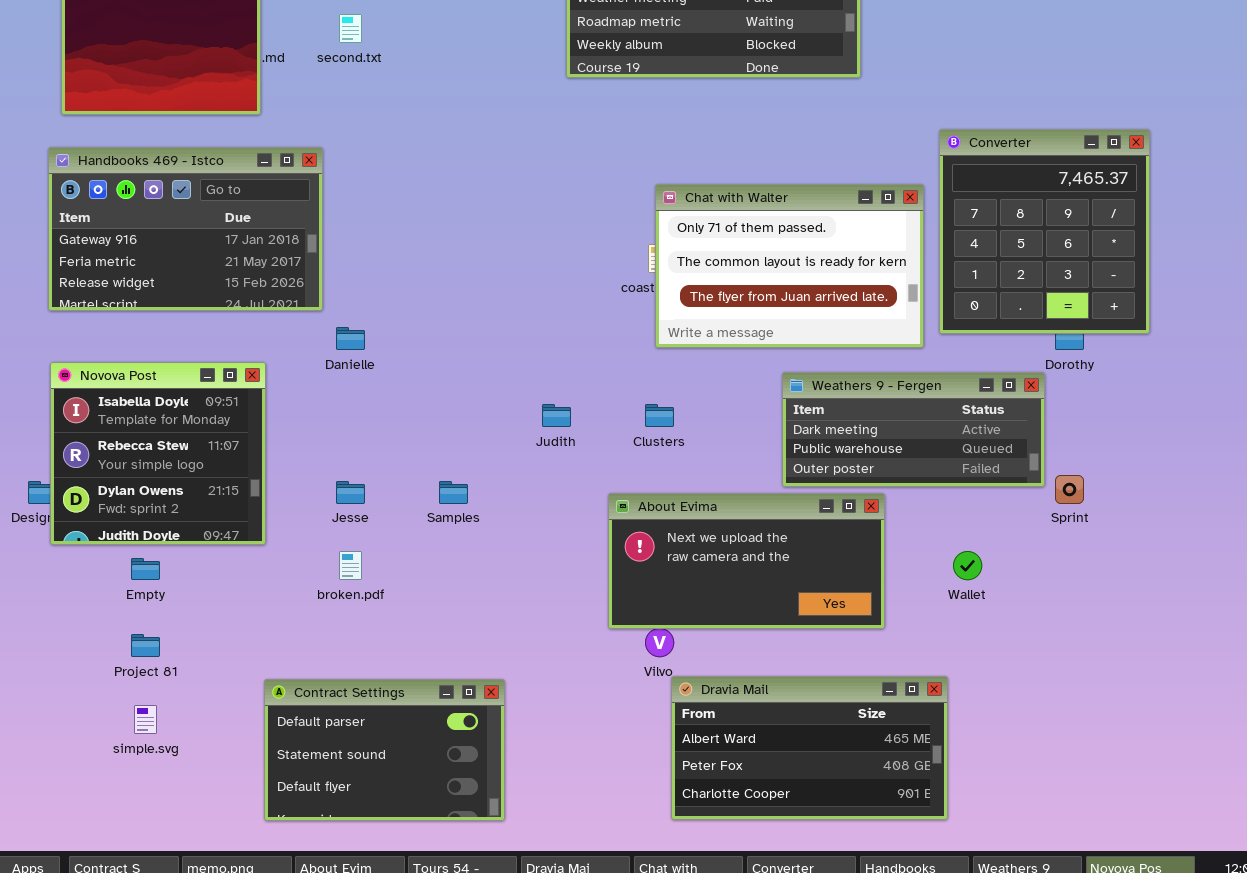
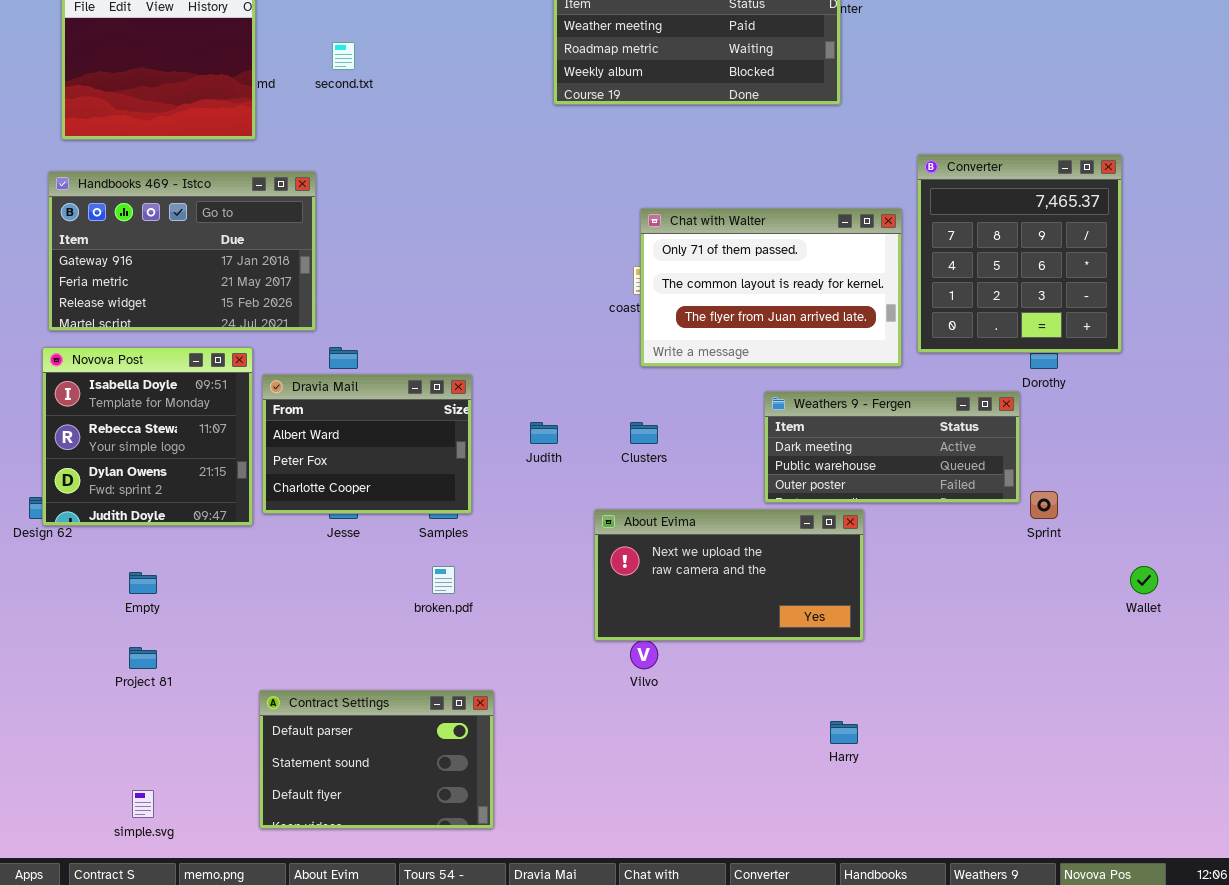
Novova Post: [50,362,266,545] -> [42,347,253,526], moved
broken.pdf: [339,551,362,580] -> [432,566,455,594], moved
Wallet: [953,551,982,580] -> [1130,566,1158,594], moved
Dravia Mail: [671,676,948,820] -> [262,374,472,514], moved, resized
simple.svg: [134,705,157,734] -> [132,790,154,818], moved

